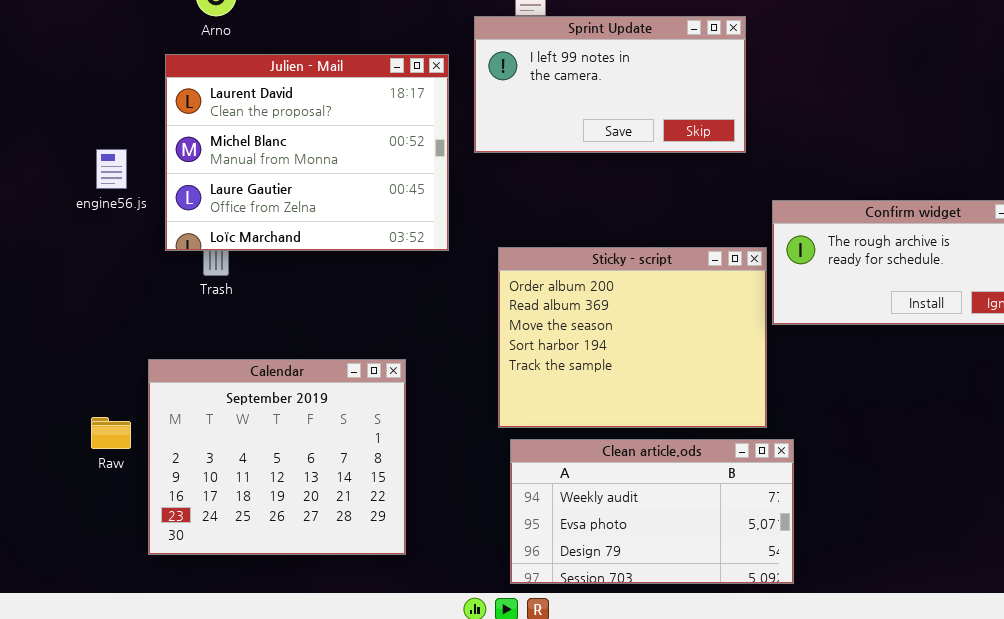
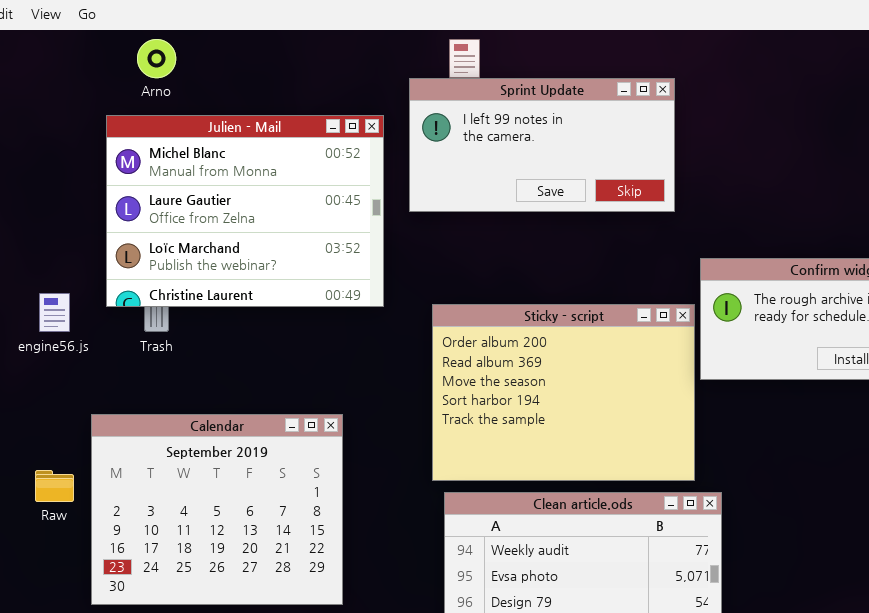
Julien - Mail: [165,54,449,251] -> [106,115,384,307], scrolled down 1 row
engine56.js: [96,149,127,189] -> [39,293,70,332], moved

